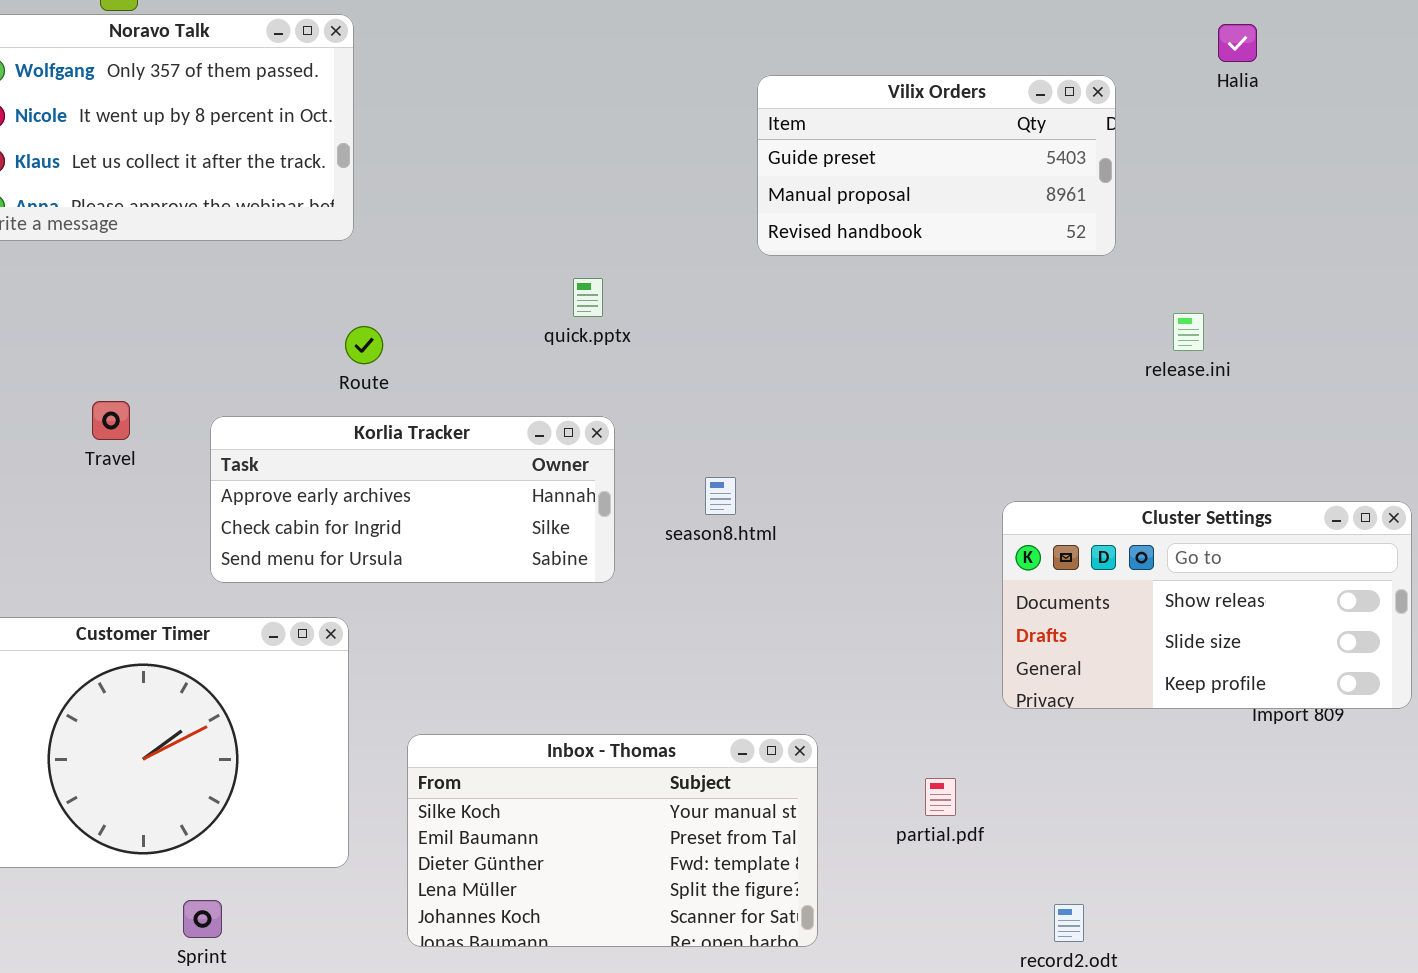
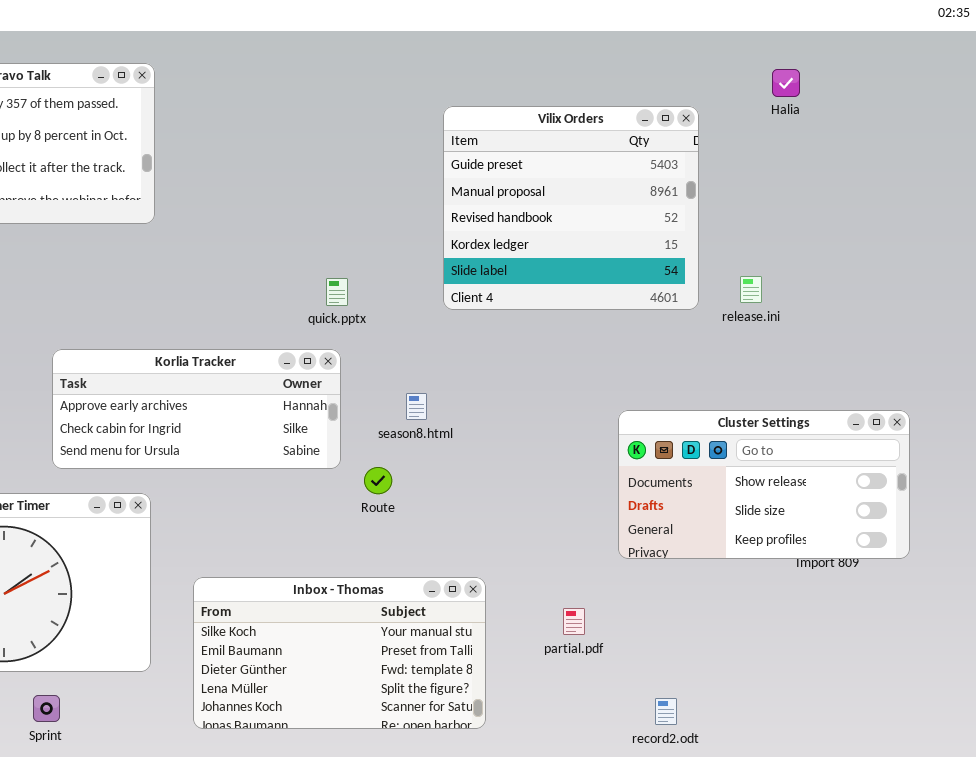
Vilix Orders: [757,75,1116,256] -> [443,106,699,310], resized
quick.pptx: [573,278,603,317] -> [326,278,348,306], moved
Route: [345,326,383,364] -> [364,467,392,494], moved

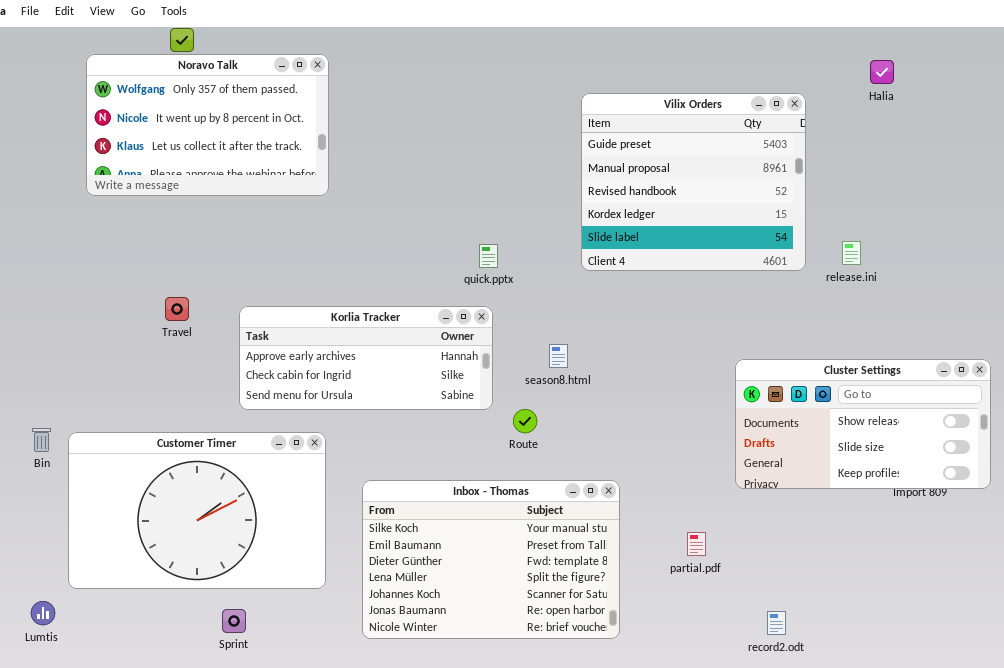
Inbox - Thomas: [193,577,486,729] -> [362,480,620,639], resized

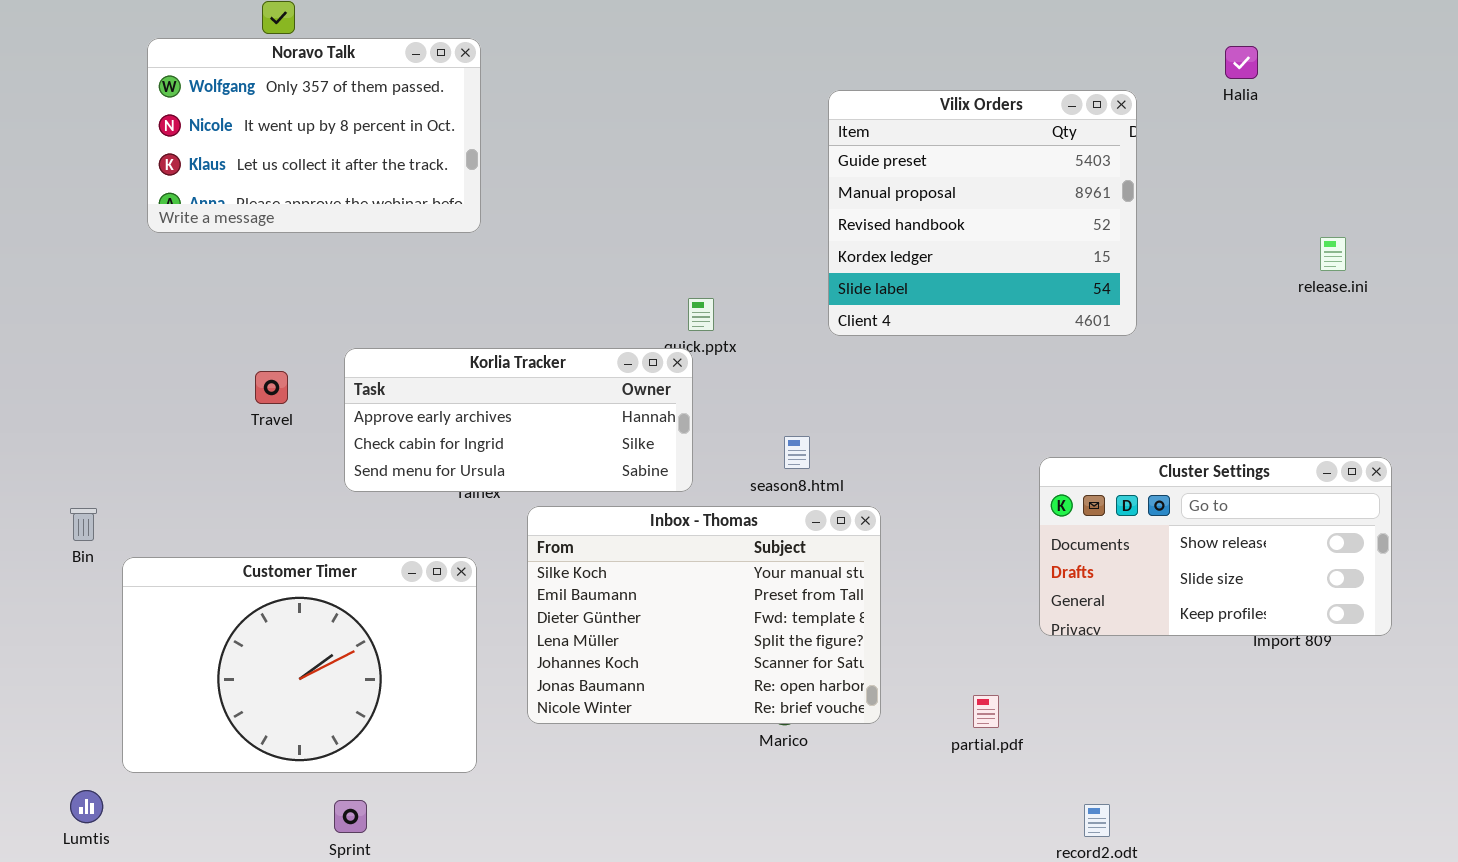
release.ini: [842,241,861,265] -> [1320,237,1346,271], moved
Korlia Tracker: [239,306,493,410] -> [344,348,693,492], moved
Bin: [32,428,51,452] -> [70,508,97,541], moved
Inbox - Thomas: [362,480,620,639] -> [527,506,881,724], moved

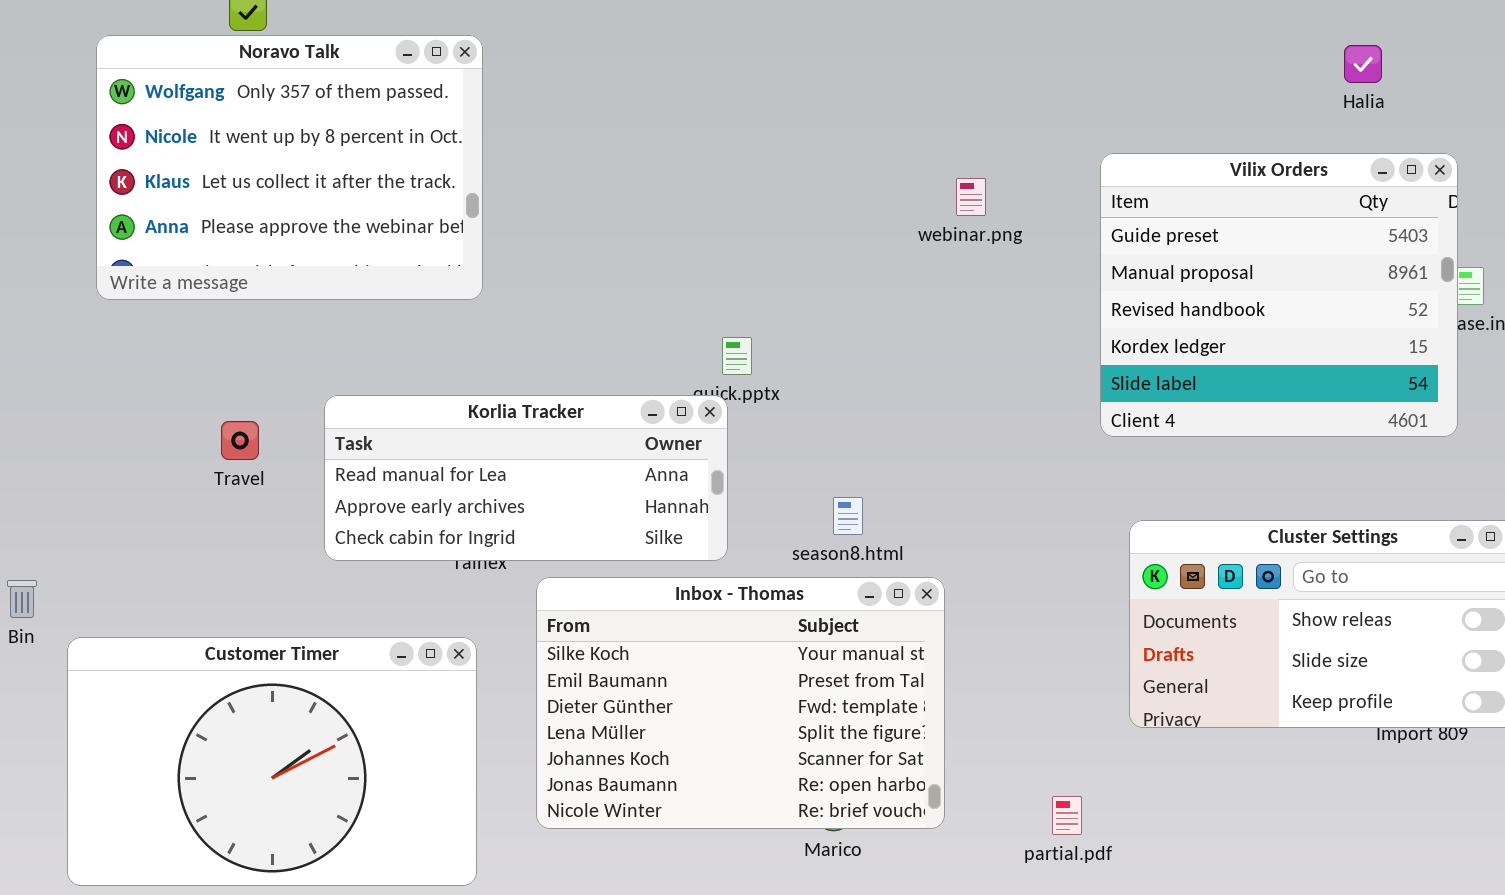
Noravo Talk: [147,38,481,233] -> [96,35,483,300], resized
Vilix Orders: [828,90,1137,336] -> [1100,153,1458,437], moved
Korlia Tracker: [344,348,693,492] -> [324,395,728,561], scrolled up 1 row

